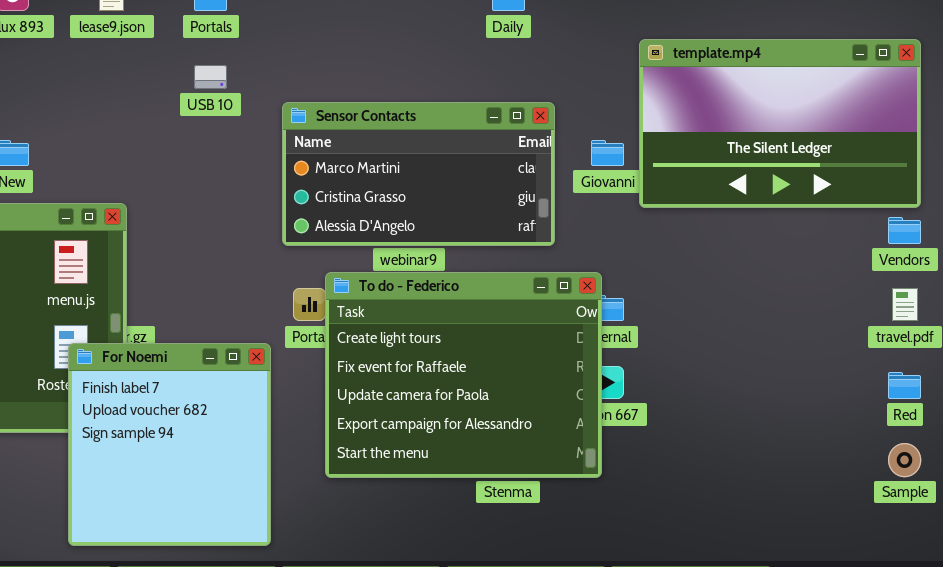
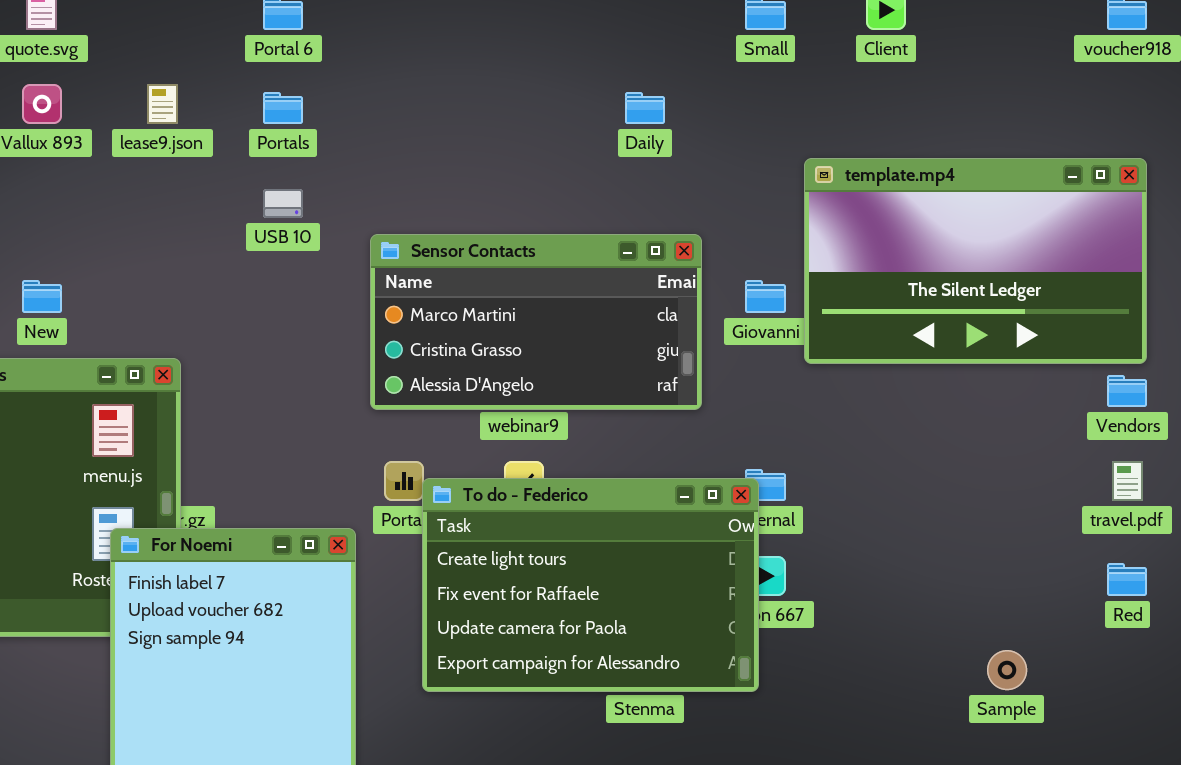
To do - Federico: [325,272,602,478] -> [422,478,759,692], resized
Sample: [888,443,921,477] -> [987,650,1027,690], moved

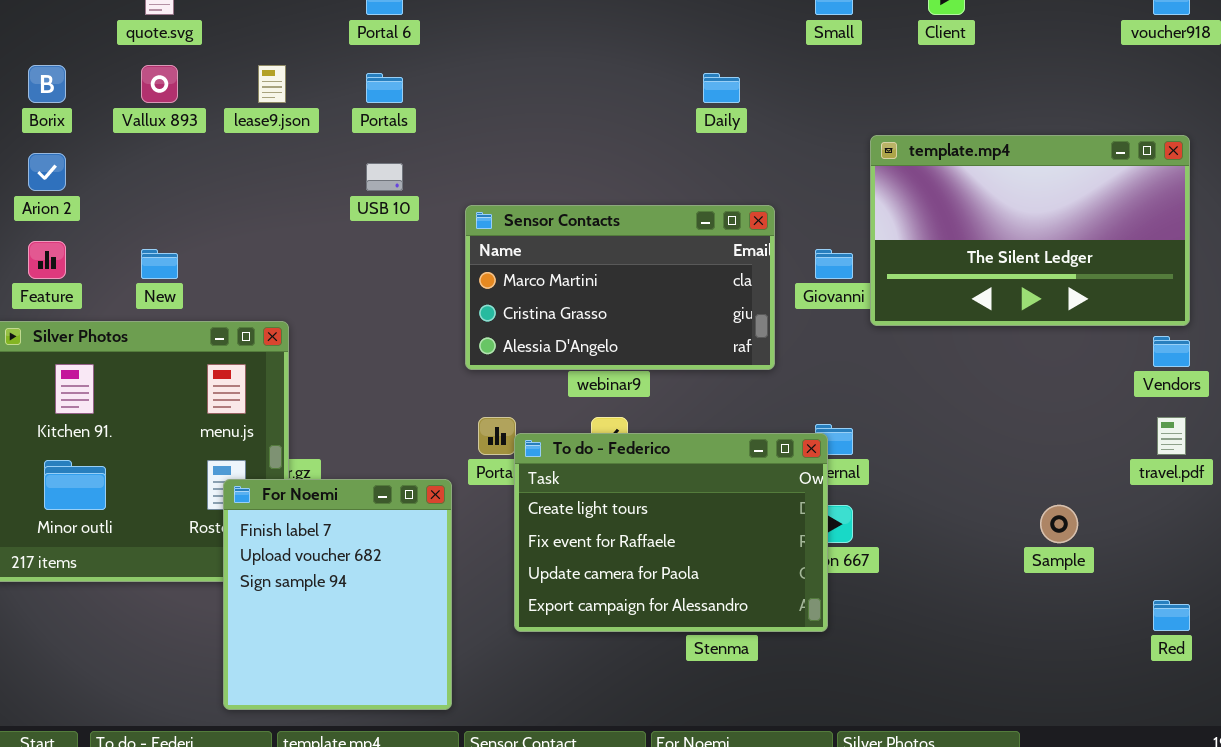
Red: [1107,563,1147,596] -> [1153,600,1190,631], moved
Sample: [987,650,1027,690] -> [1040,505,1078,543], moved

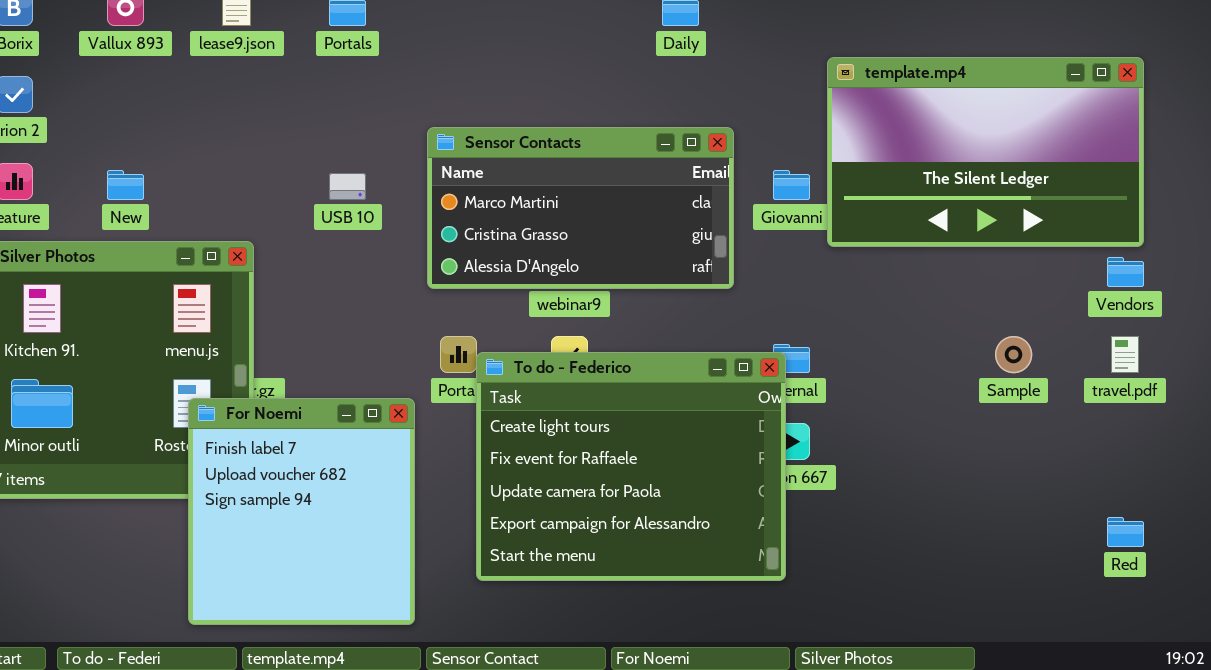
USB 10: [366,163,403,191] -> [329,173,366,200], moved
To do - Federico: [514,433,828,632] -> [476,352,786,581], resized
Sample: [1040,505,1078,543] -> [995,336,1032,373], moved

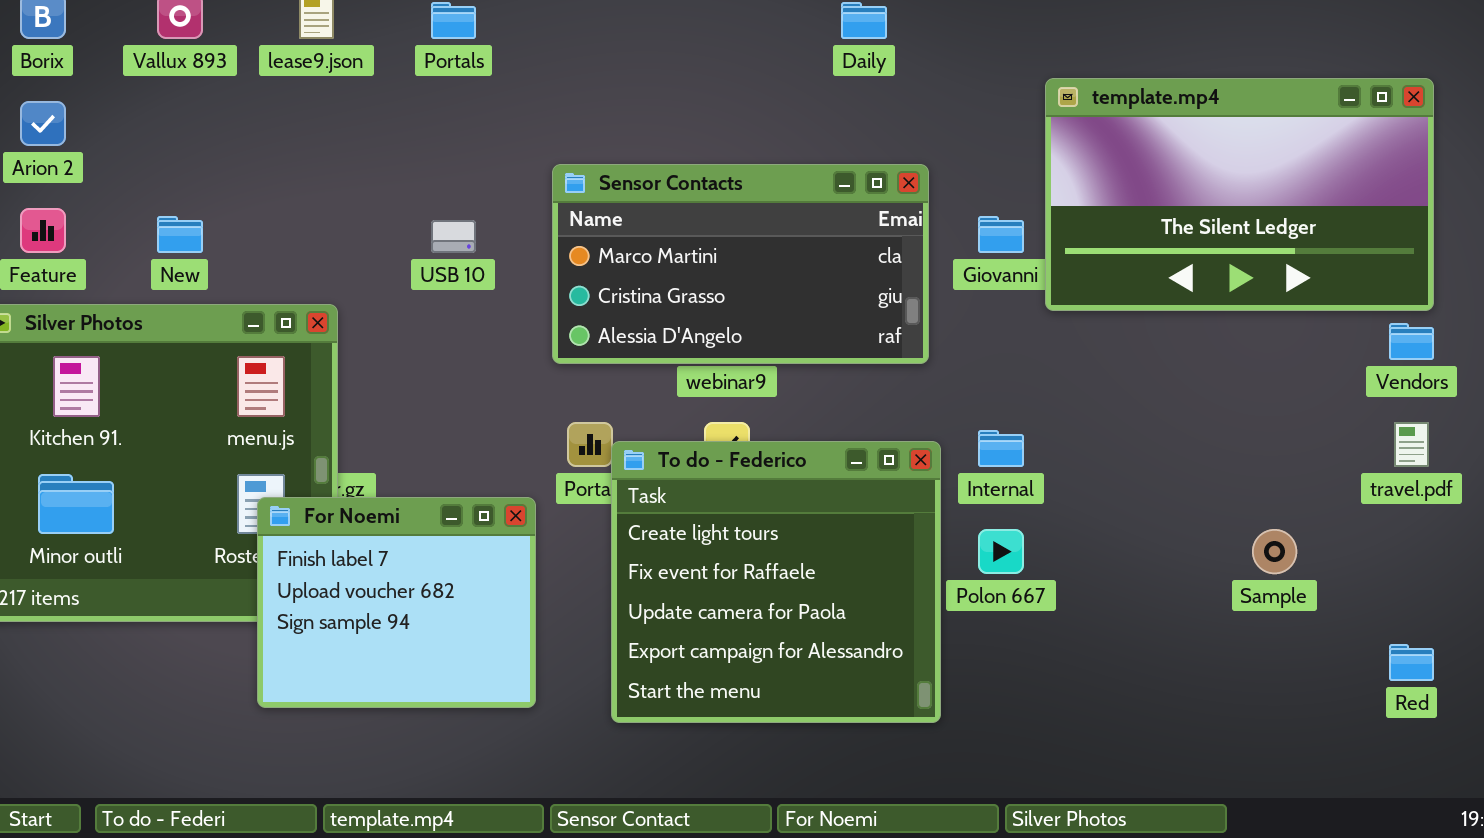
Sample: [995,336,1032,373] -> [1252,529,1297,574], moved
To do - Federico: [476,352,786,581] -> [611,441,941,723], resized
For Noemi: [188,398,415,625] -> [257,497,536,708], resized

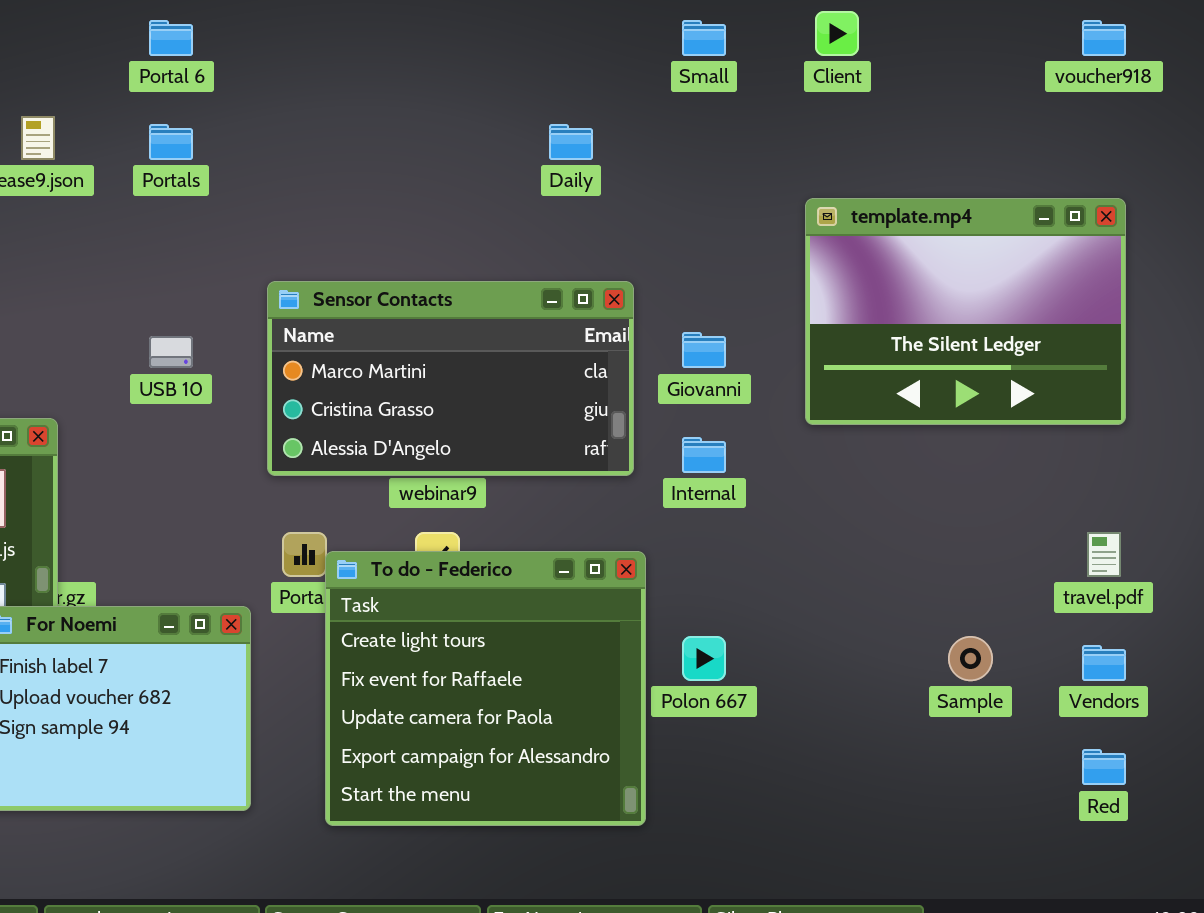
template.mp4: [1045,78,1434,311] -> [805,198,1126,425], resized
Vendors: [1389,323,1434,360] -> [1082,645,1126,681], moved
Internal: [978,430,1024,467] -> [682,437,726,473], moved

